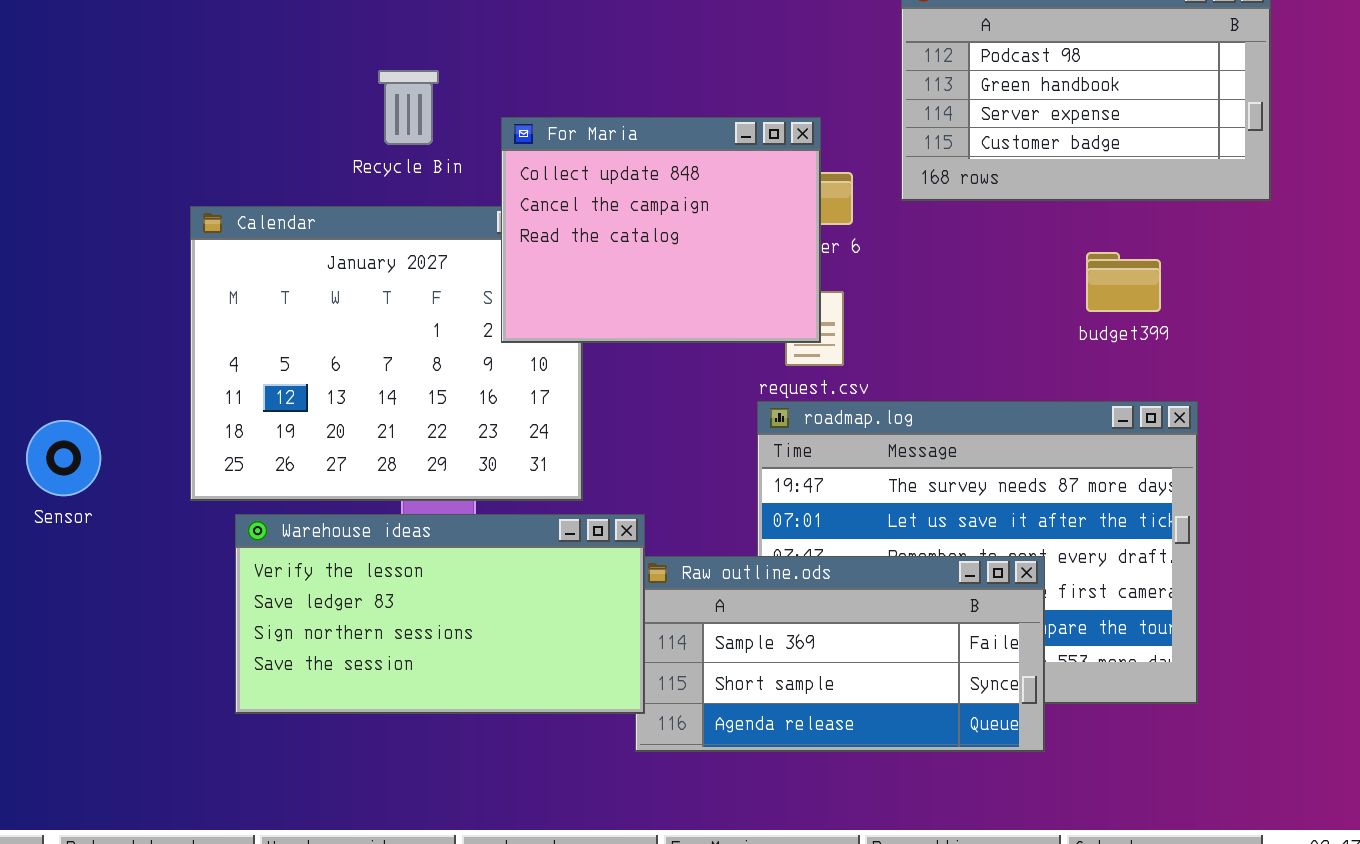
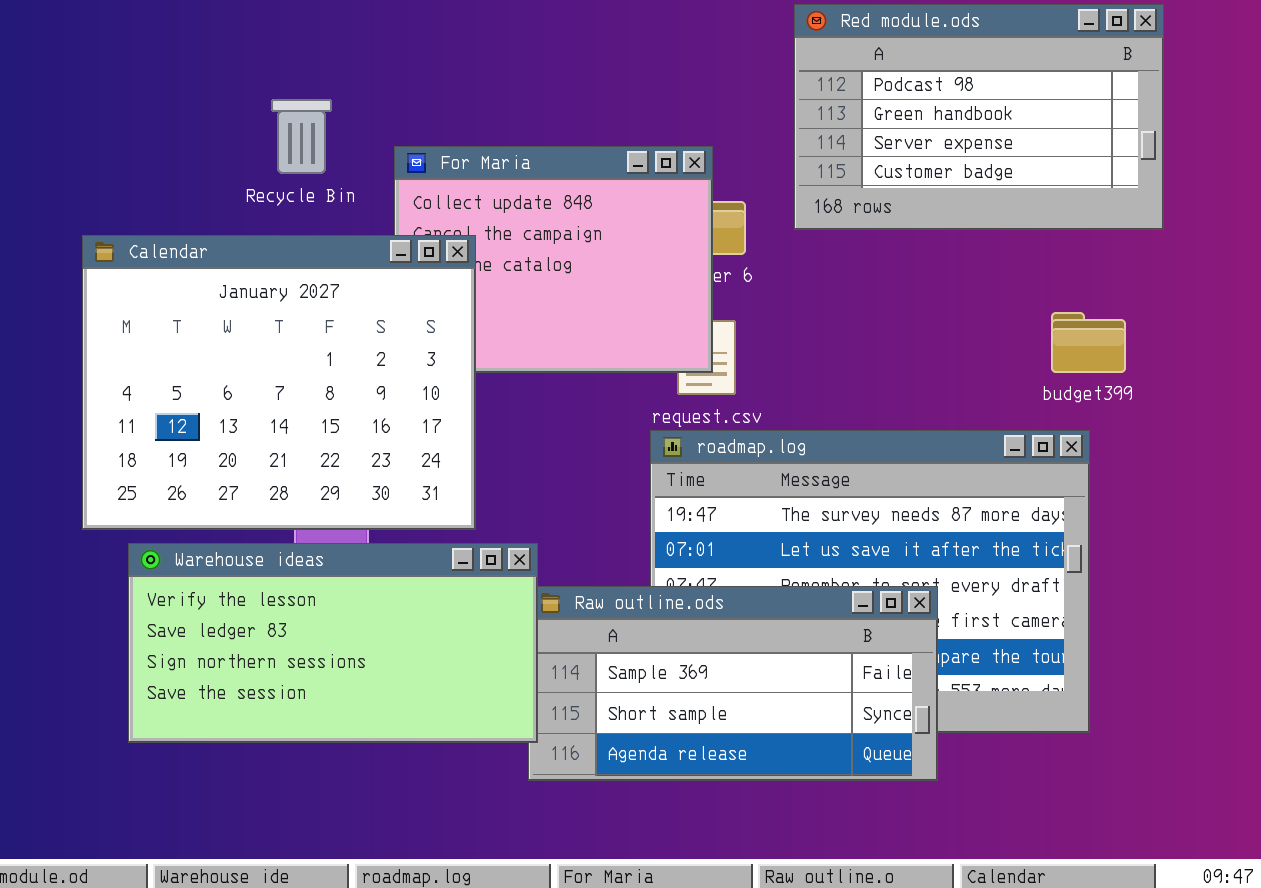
Calendar: [190,206,583,501] -> [82,235,476,530], raised
budget399: [1086,252,1161,312] -> [1051,312,1126,373], moved

